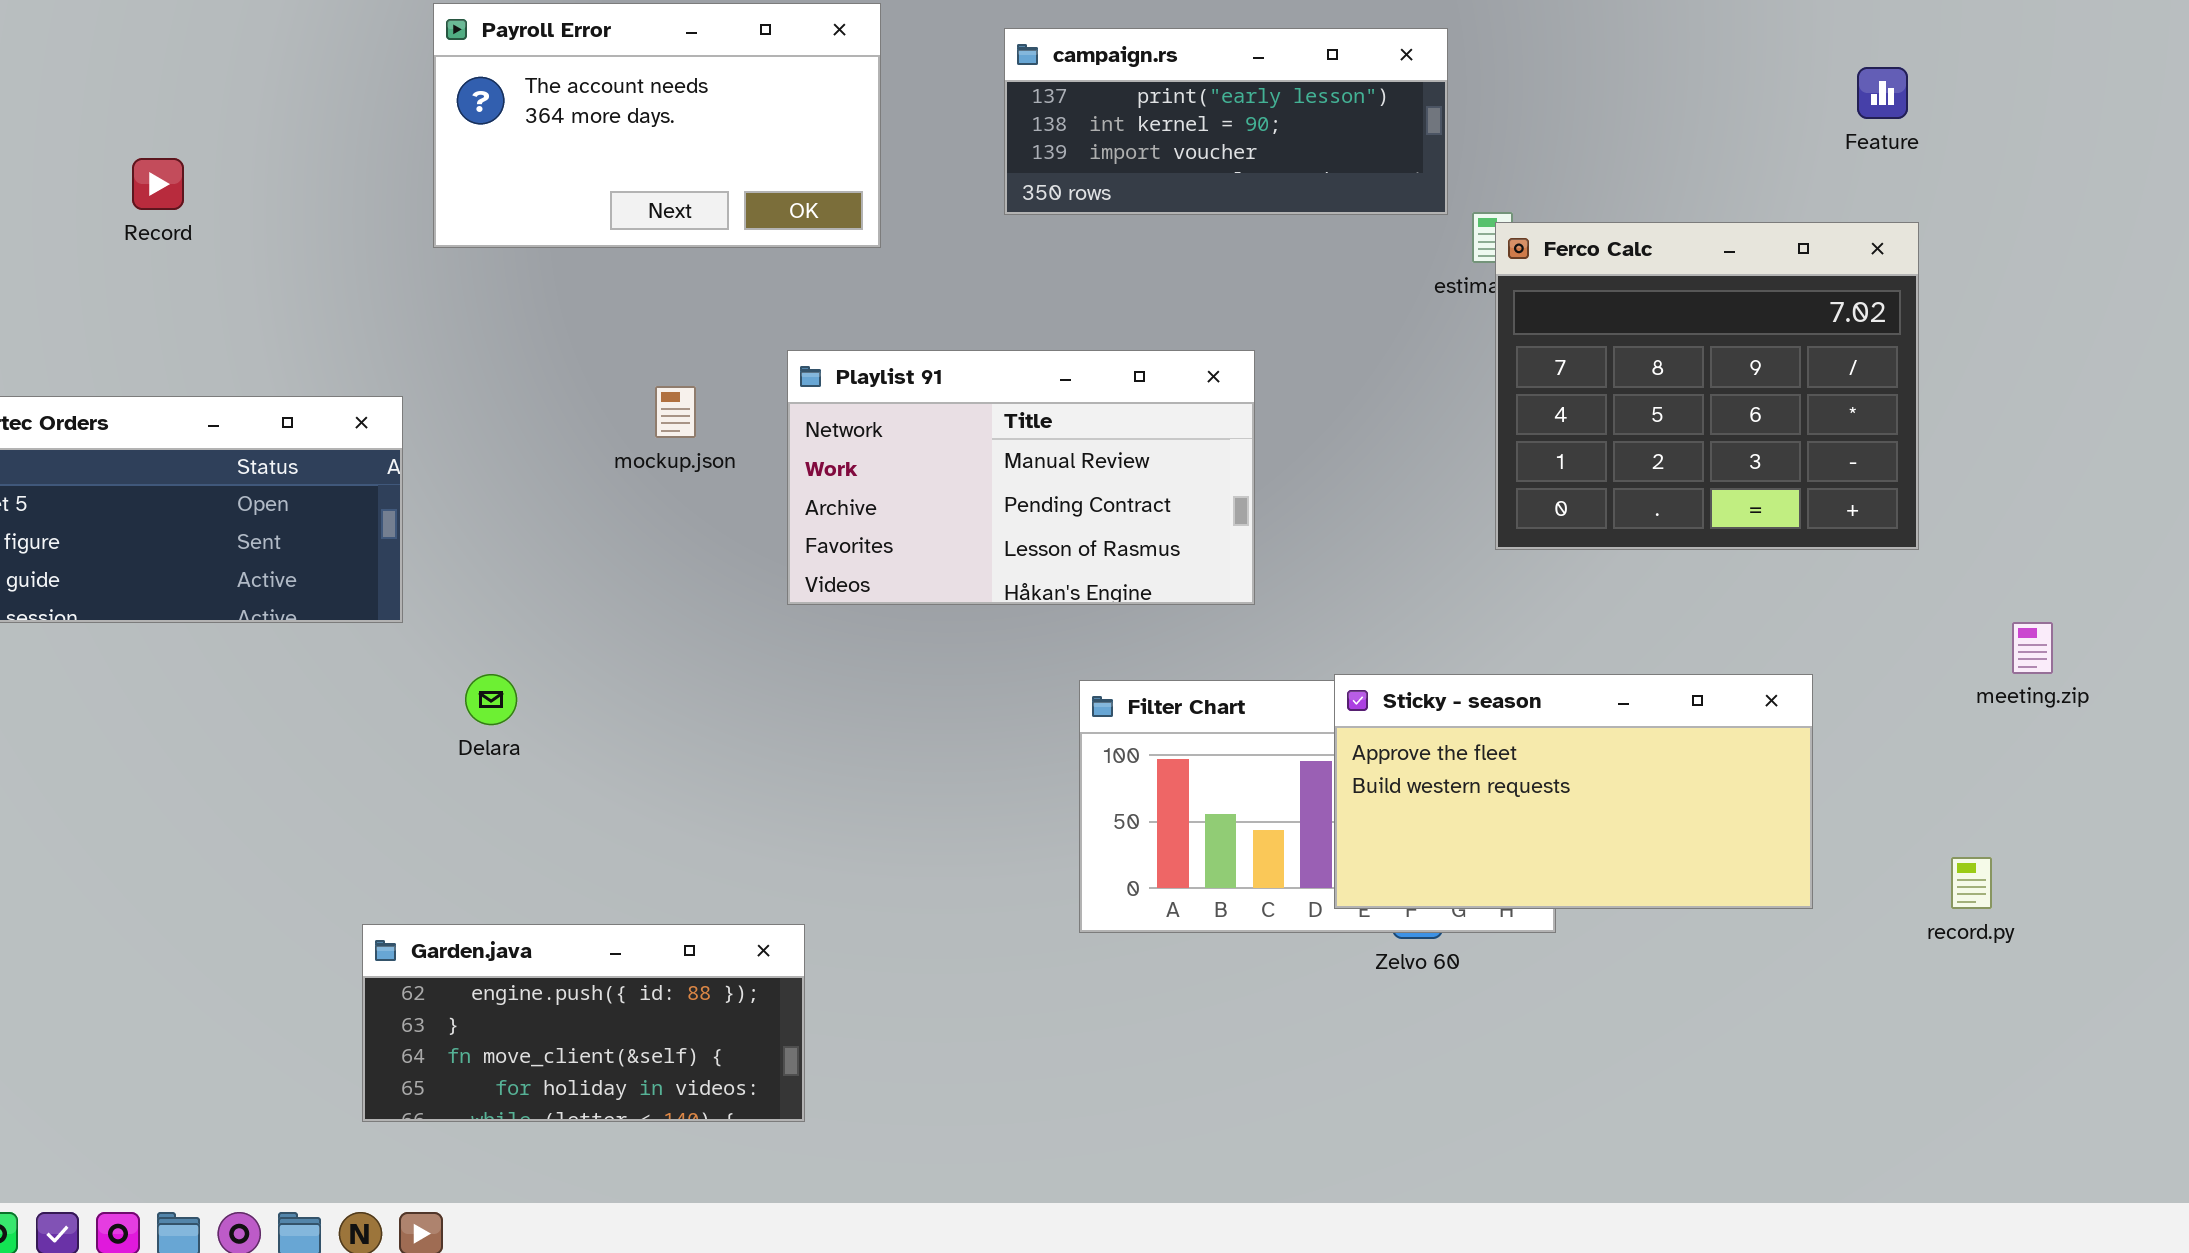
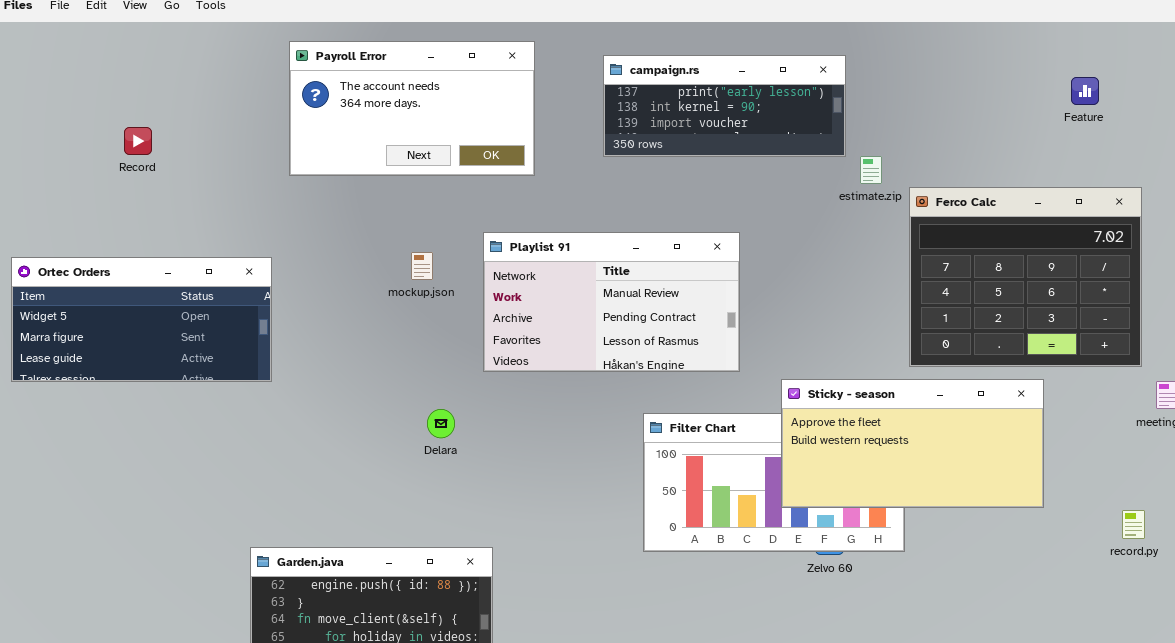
Ferco Calc: [1495,222,1919,550] -> [909,187,1142,367], moved
Delara: [465,674,517,725] -> [427,409,455,438], moved
Sticky - season: [1334,674,1813,909] -> [781,379,1044,508], moved

